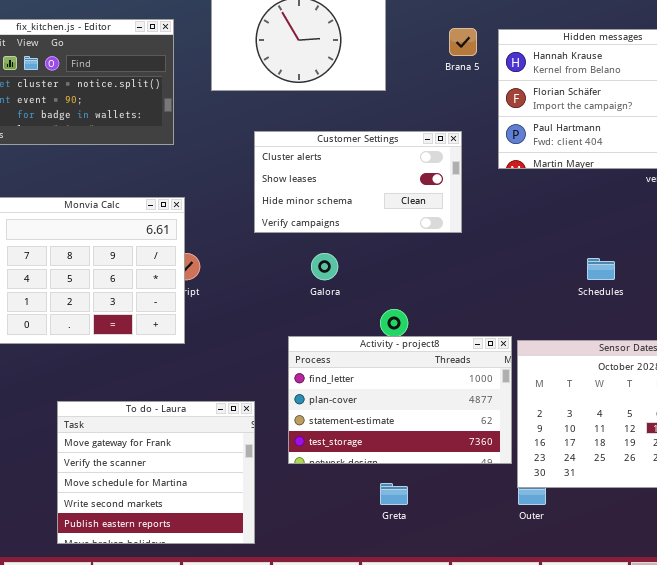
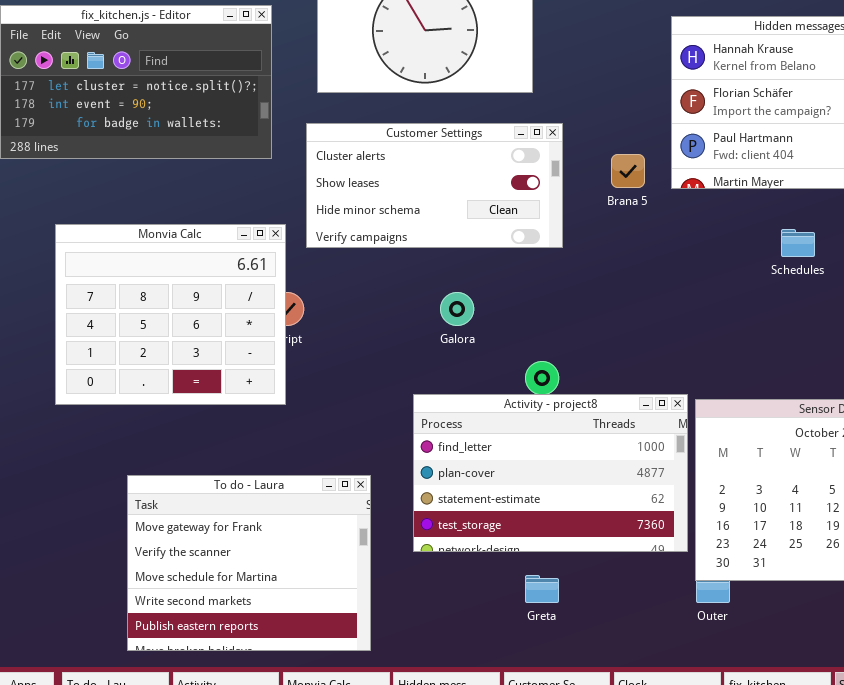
Brana 5: [449,28,477,56] -> [611,154,645,188], moved
Customer Settings: [254,131,462,233] -> [306,123,563,248], moved
Schedules: [587,258,615,280] -> [781,229,815,257], moved

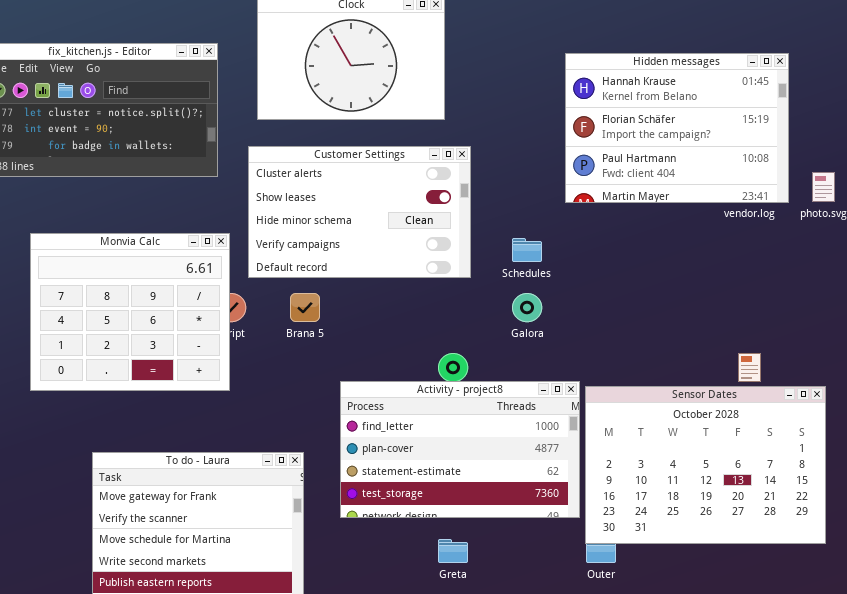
Customer Settings: [306,123,563,248] -> [248,146,471,278], resized
Brana 5: [611,154,645,188] -> [290,293,320,322], moved
Schedules: [781,229,815,257] -> [512,238,542,262], moved
Galora: [440,292,474,326] -> [512,293,542,322], moved

